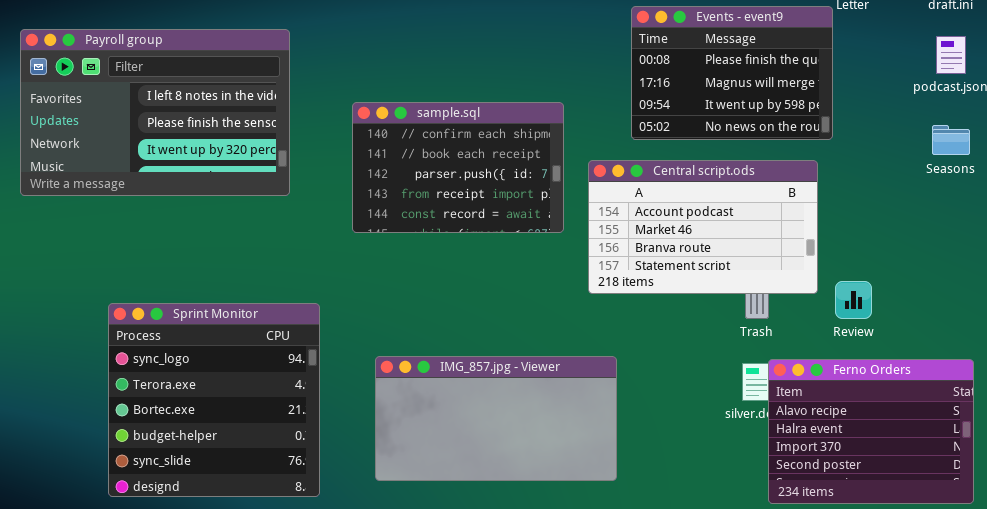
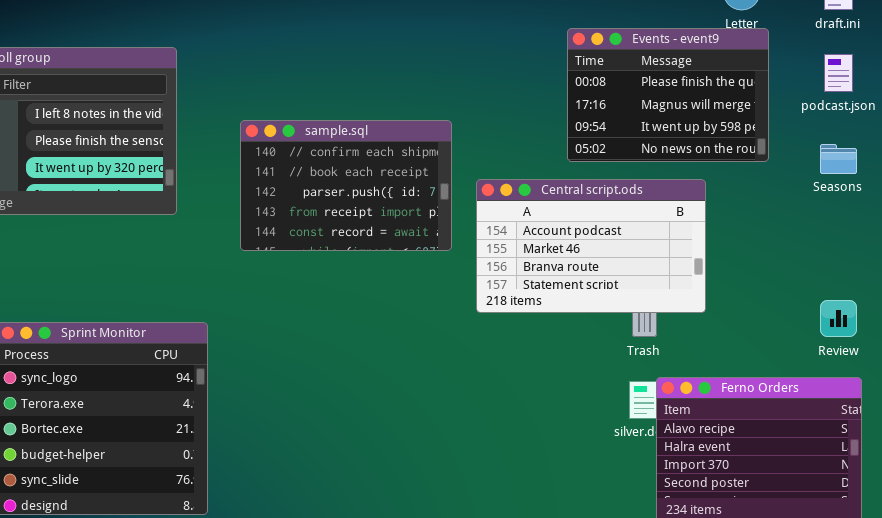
Events - event9: [631,6,833,140] -> [567,28,769,162], moved
Review: [835,281,872,319] -> [820,300,857,337], moved
IMG_857.jpg - Viewer: [375,356,617,481] -> none, closed

